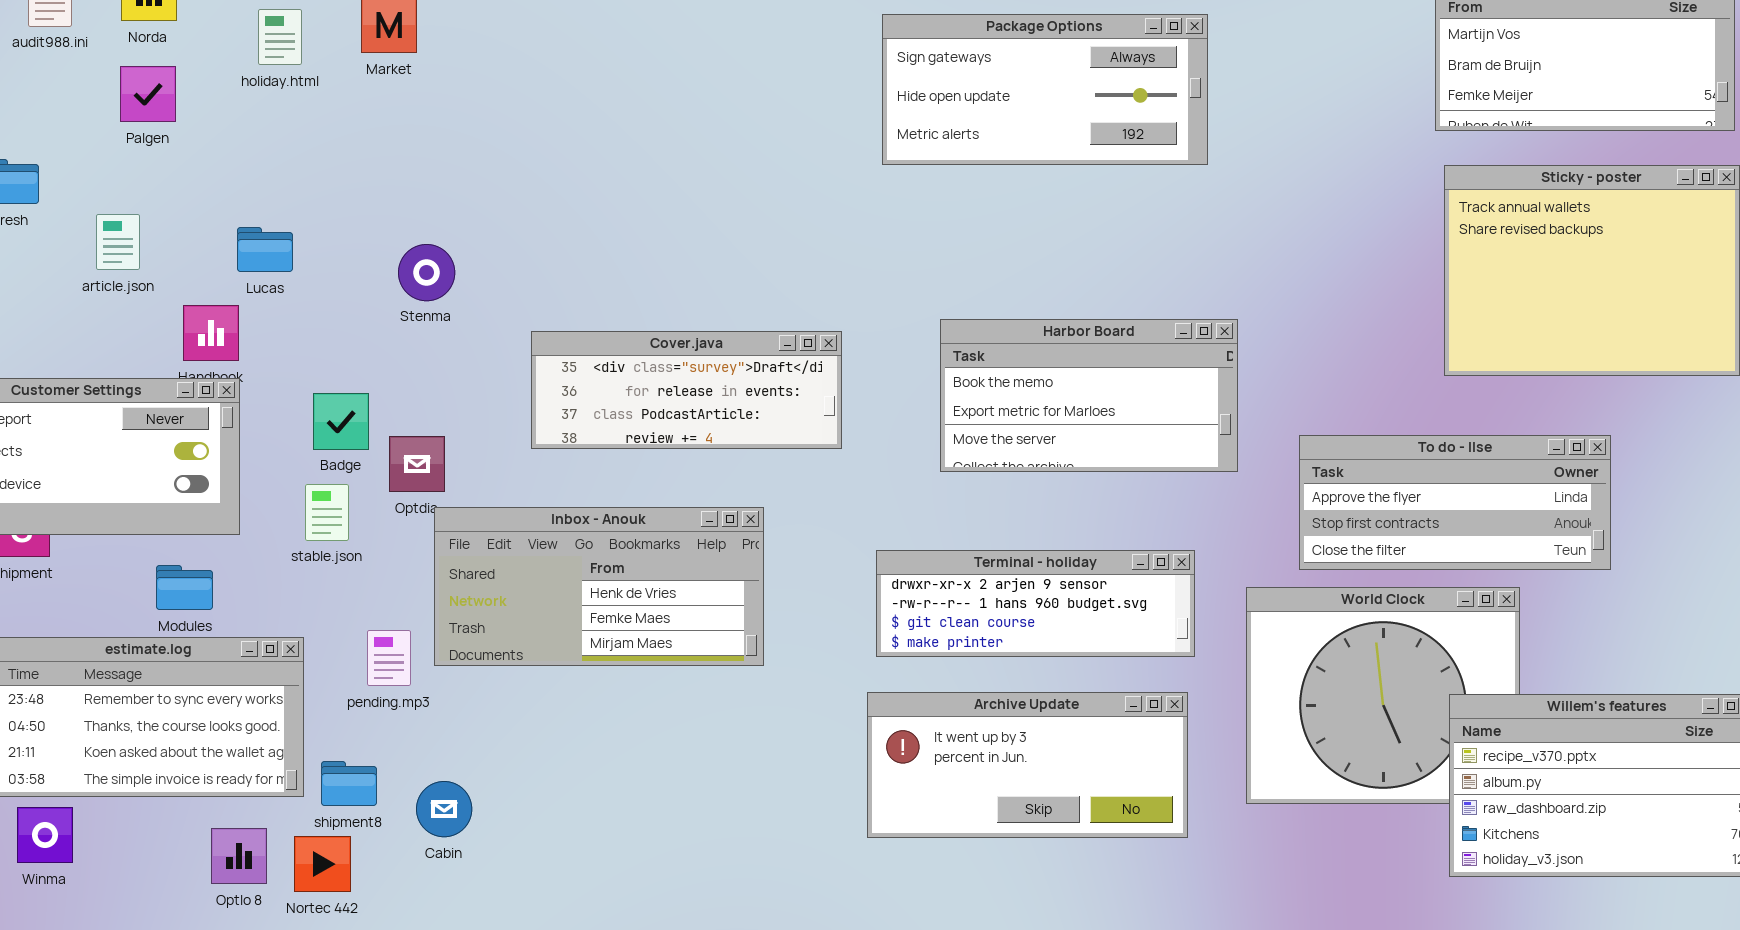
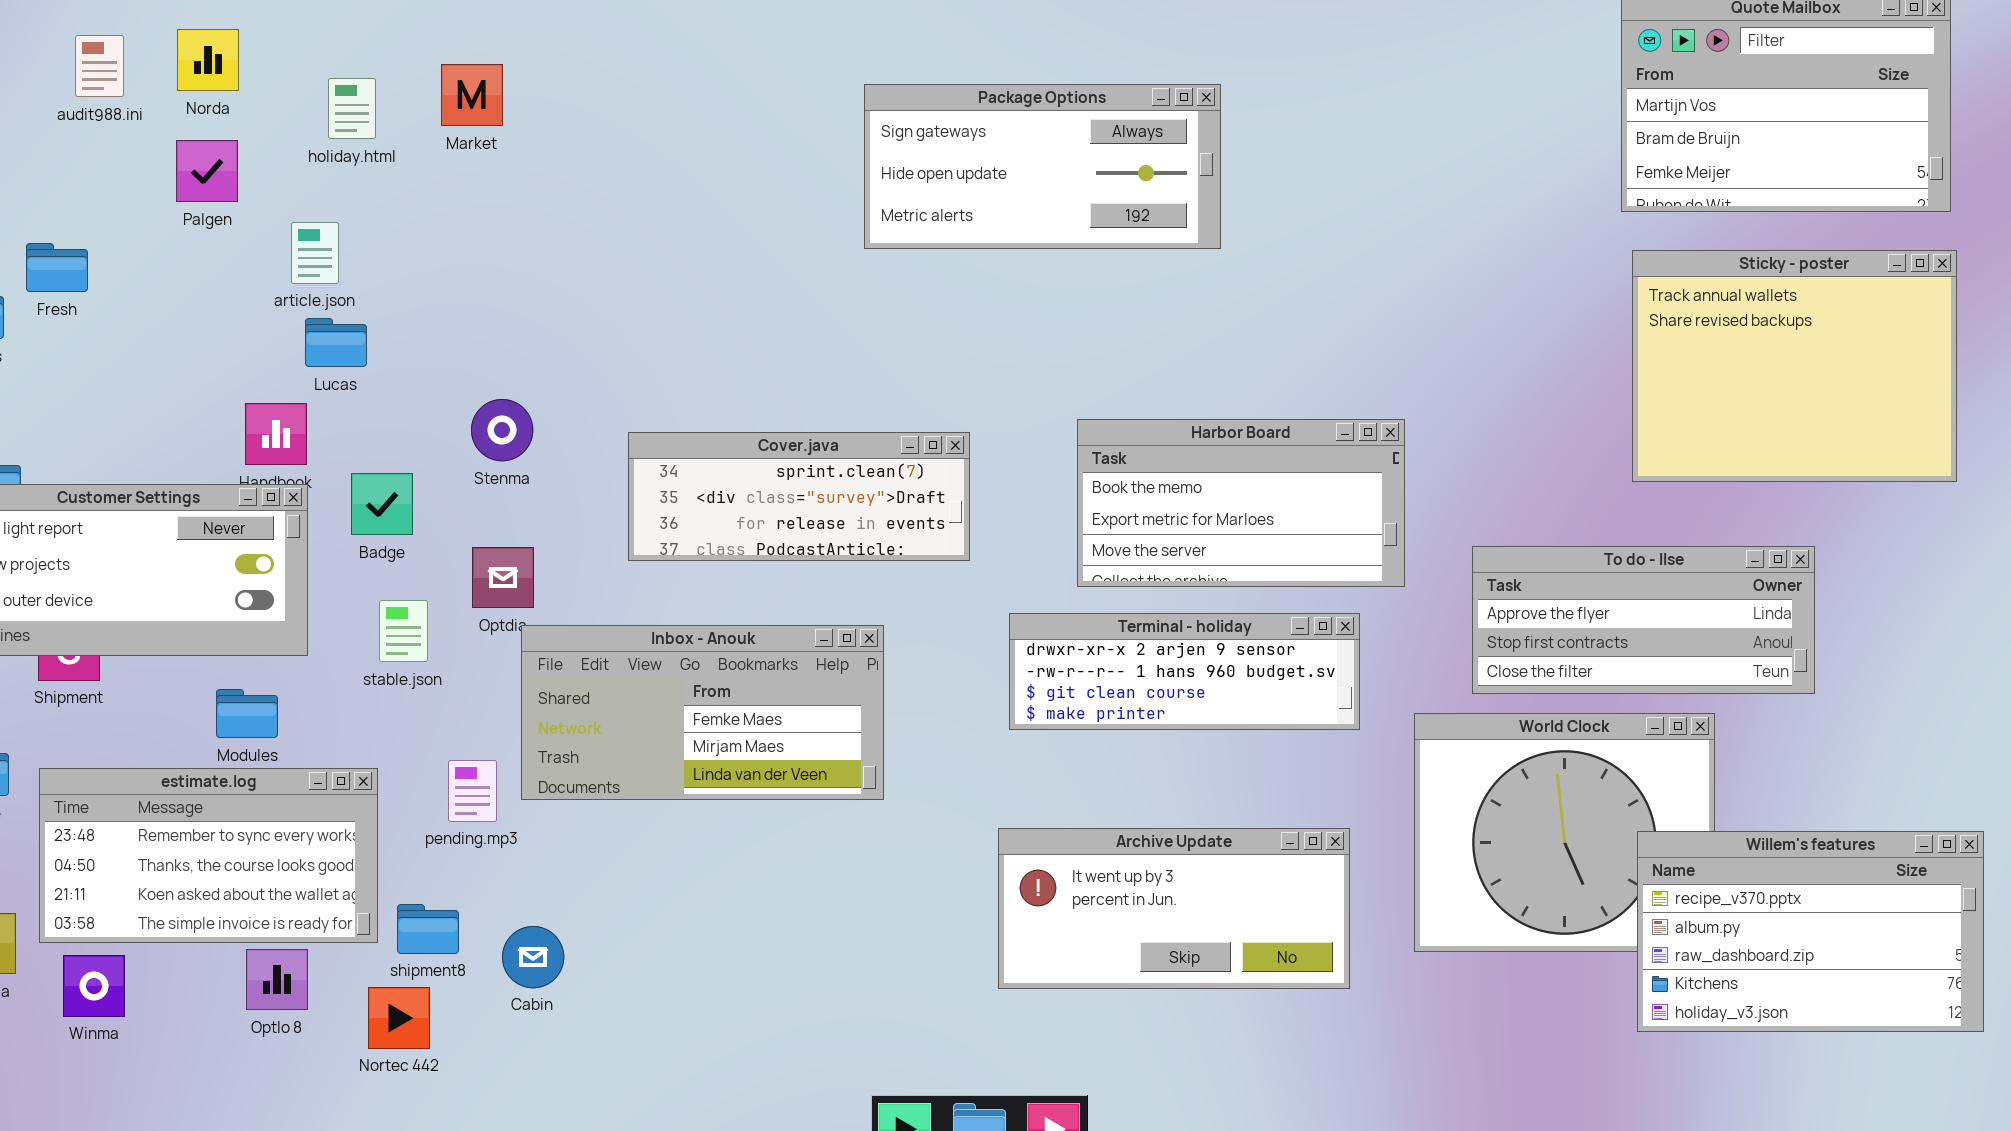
Package Options: [882,14,1208,165] -> [864,84,1221,249], moved
article.json: [96,214,140,270] -> [291,222,339,284], moved
Stenma: [398,244,455,301] -> [471,399,533,461], moved
Cover.java: [531,331,842,449] -> [628,432,970,561], scrolled up 1 row
Badge: [313,393,369,450] -> [351,473,413,535], moved
Inbox - Anouk: [434,507,764,666] -> [521,625,884,800], scrolled down 1 row
Terminal - holiday: [876,550,1195,657] -> [1009,613,1360,730], moved
Optlo 8: [211,828,267,884] -> [246,949,308,1010], moved

